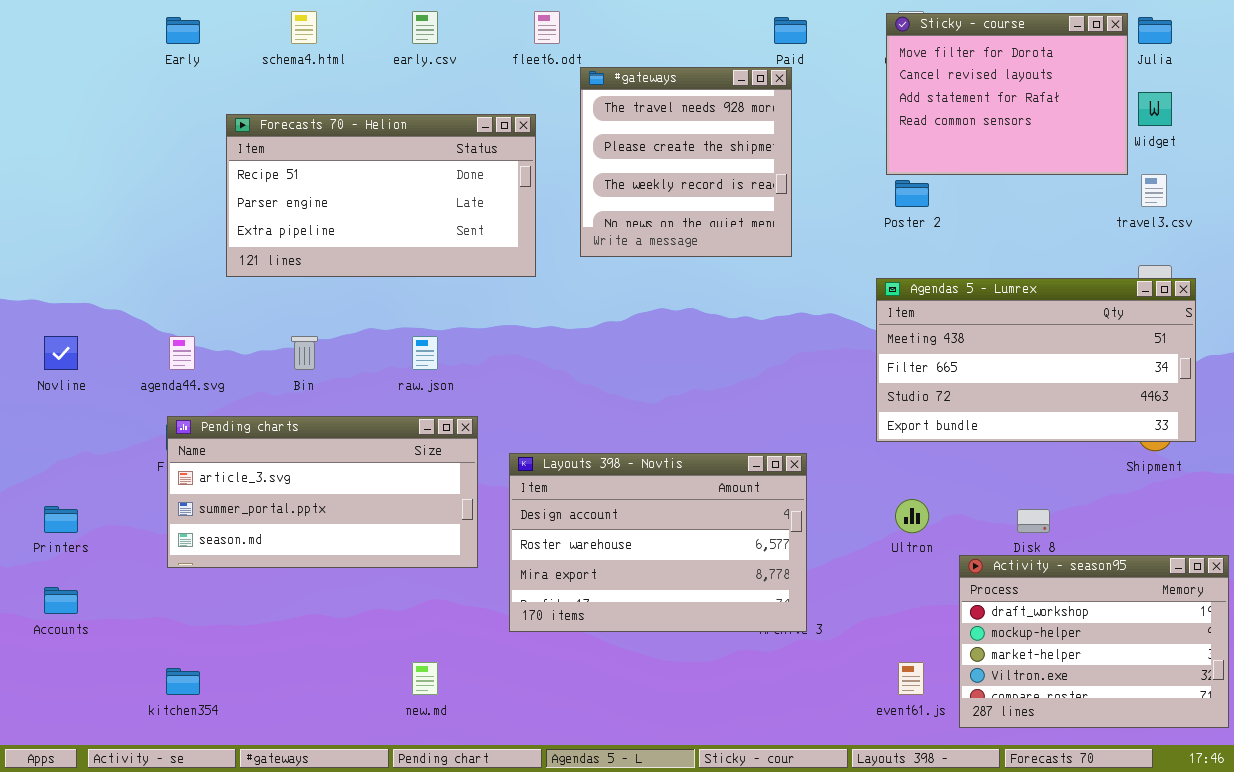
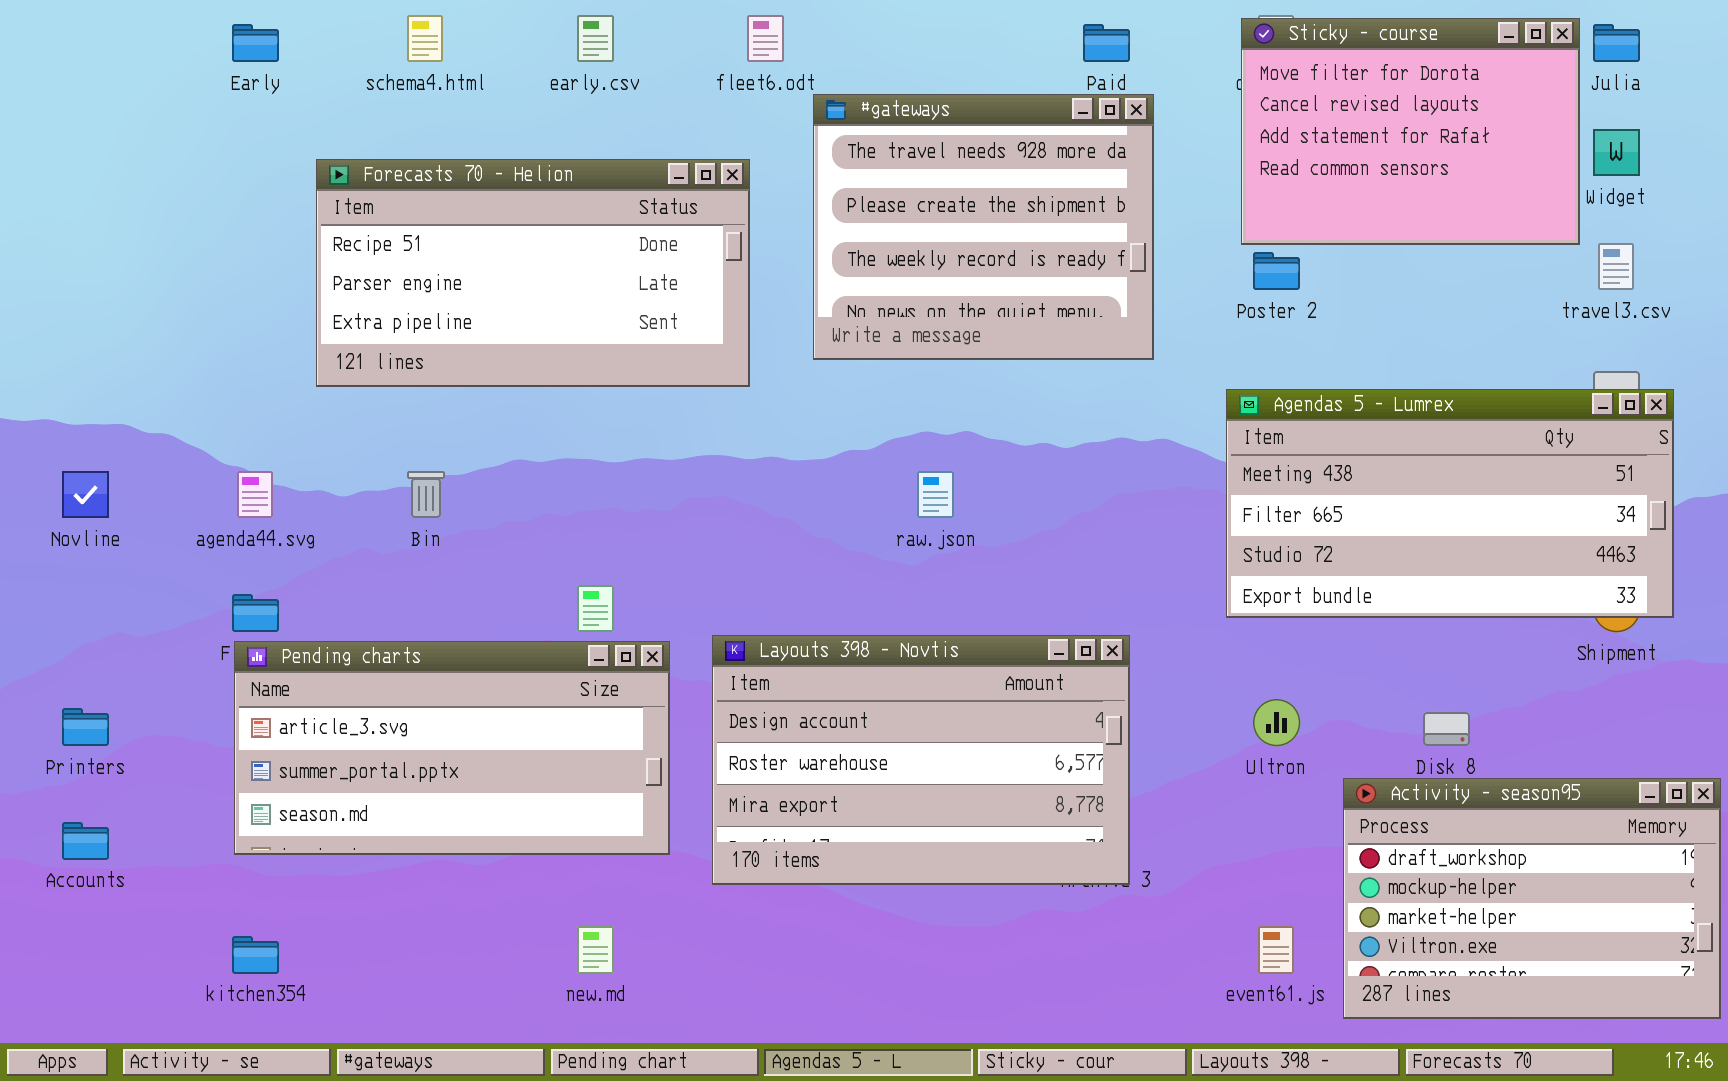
#gateways: [580,67,792,257] -> [813,94,1154,360], resized
raw.json: [412,336,438,370] -> [917,471,954,518], moved
Pending charts: [167,416,478,568] -> [234,641,670,855], moved

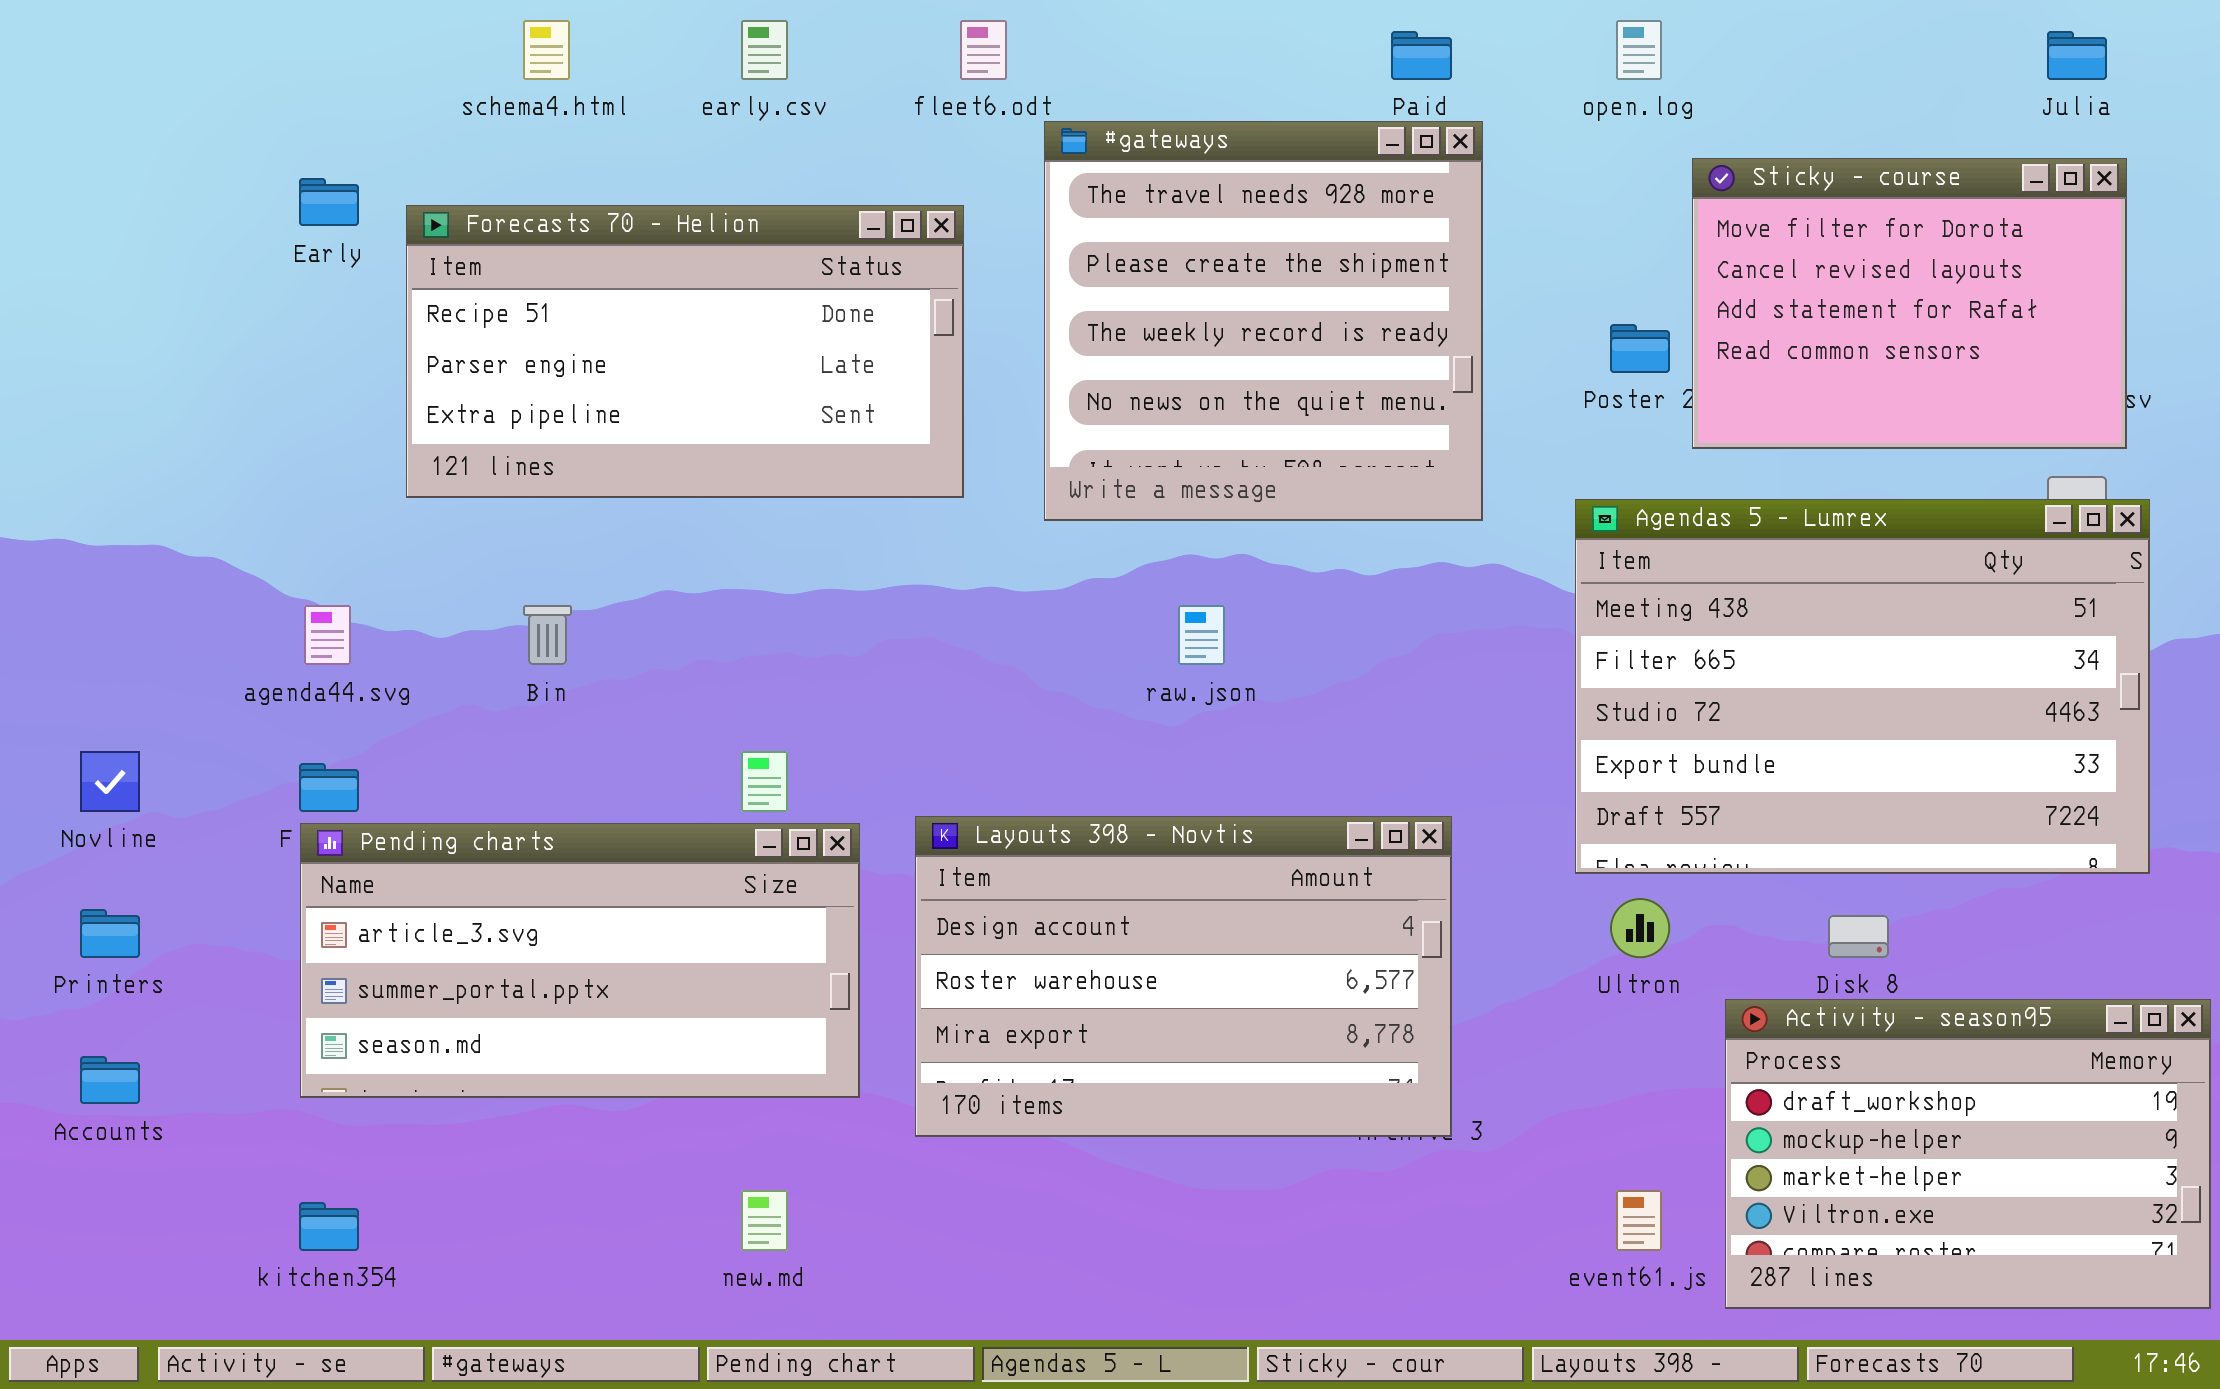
Sticky - course: [1241,18,1580,245] -> [1692,158,2127,449], moved
Early: [232,24,279,62] -> [299,178,359,226], moved
#gateways: [813,94,1154,360] -> [1044,121,1483,521], resized
Agendas 5 - Lumrex: [1226,389,1674,618] -> [1575,499,2150,874], resized
Novline: [62,471,109,518] -> [80,751,140,812], moved

